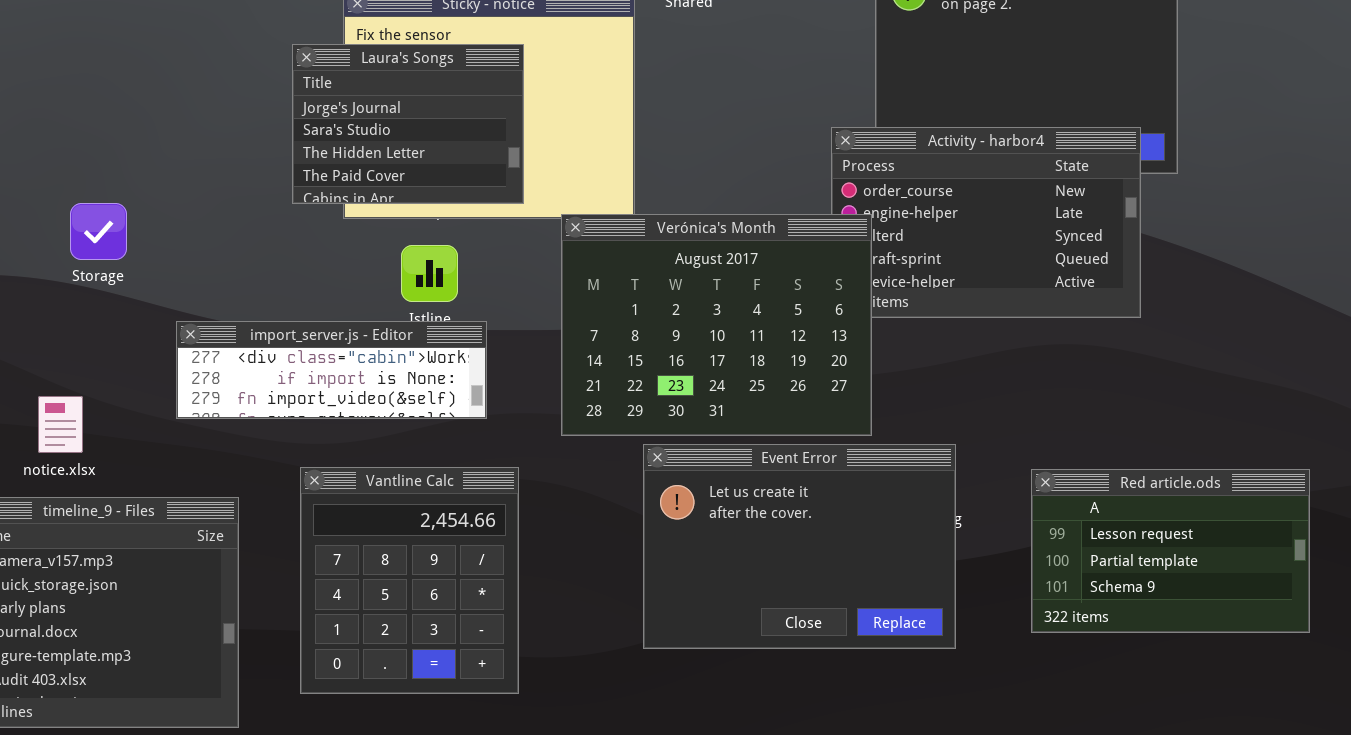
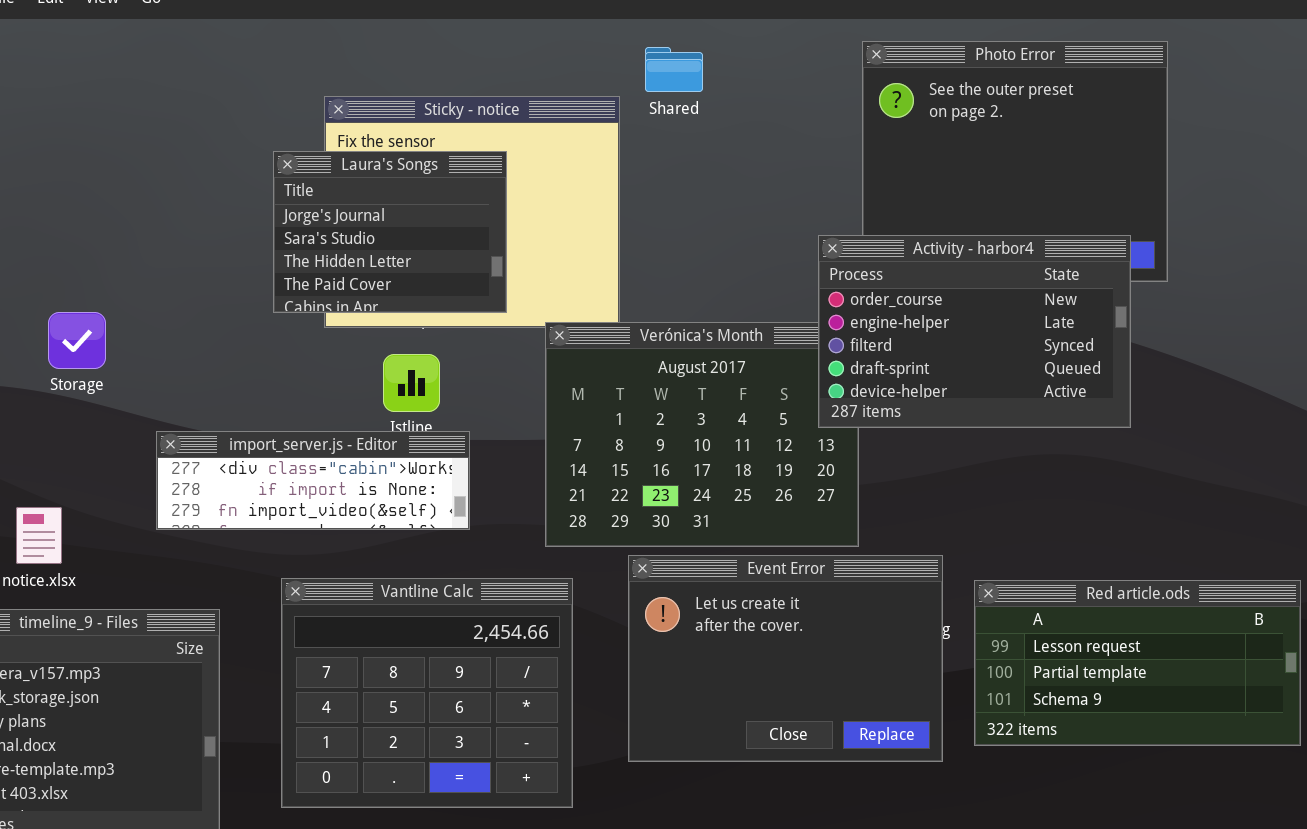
Activity - harbor4: [831,127,1141,318] -> [818,235,1131,428], raised
Vantline Calc: [300,467,519,694] -> [281,578,573,808], resized
Red article.ods: [1031,469,1310,633] -> [974,580,1301,746], resized

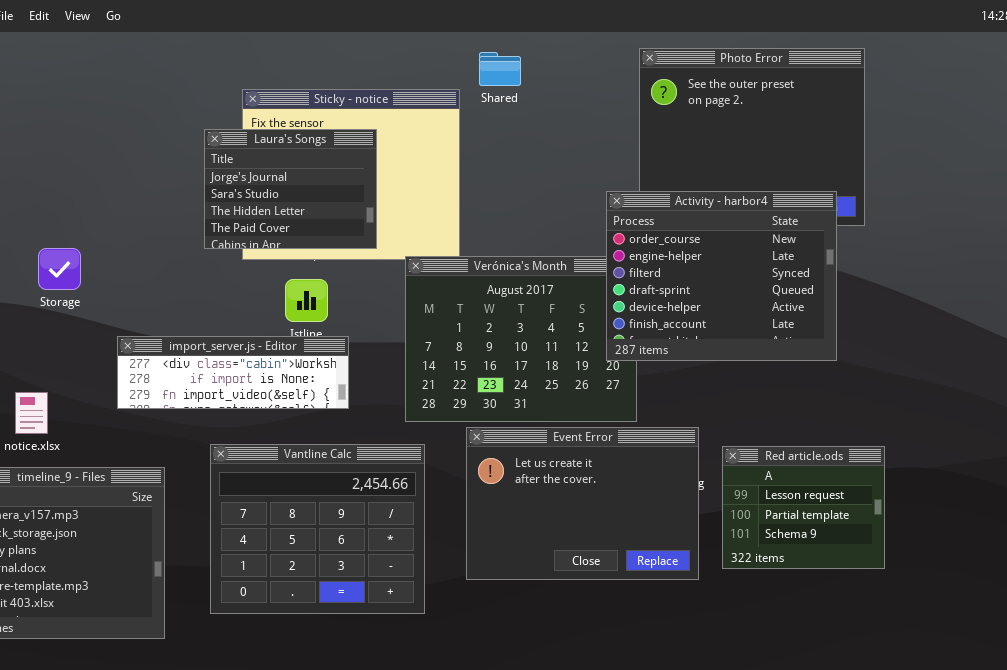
Activity - harbor4: [818,235,1131,428] -> [606,191,837,361], resized
Red article.ods: [974,580,1301,746] -> [722,446,885,569], resized

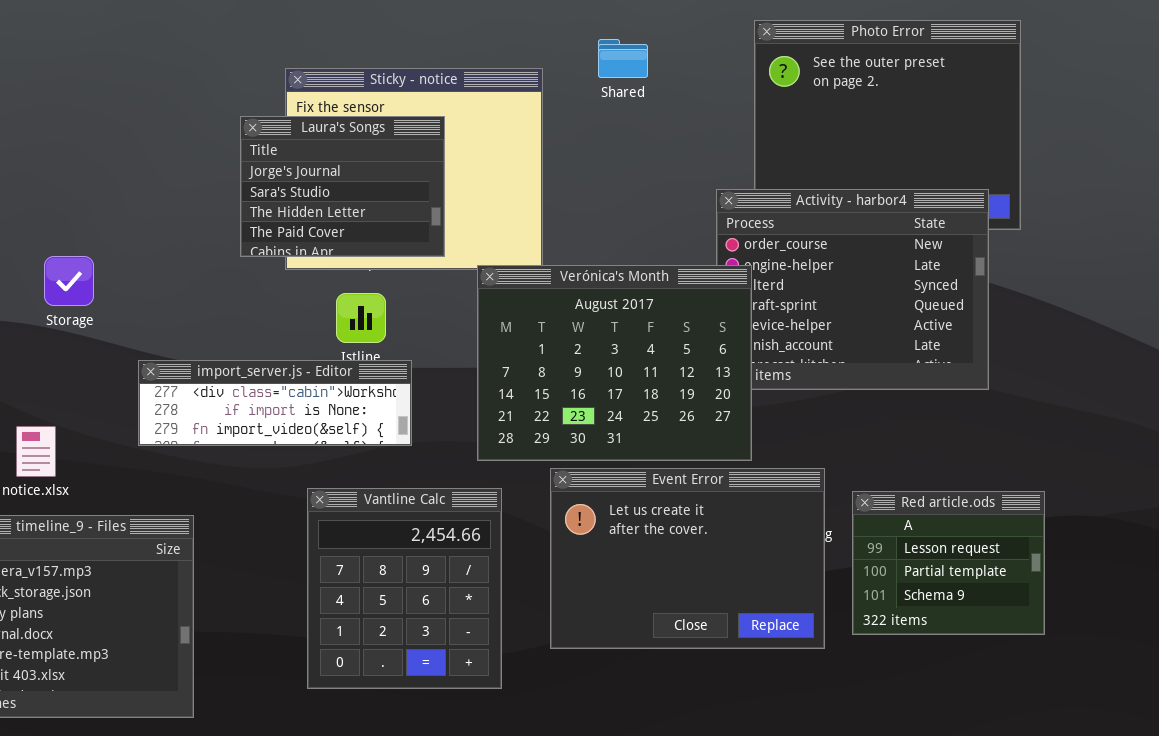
Shared: [479,52,521,86] -> [598,39,648,78], moved
Verónica's Month: [405,256,637,422] -> [477,265,752,461], raised
Vantline Calc: [210,444,425,614] -> [307,488,502,689], resized

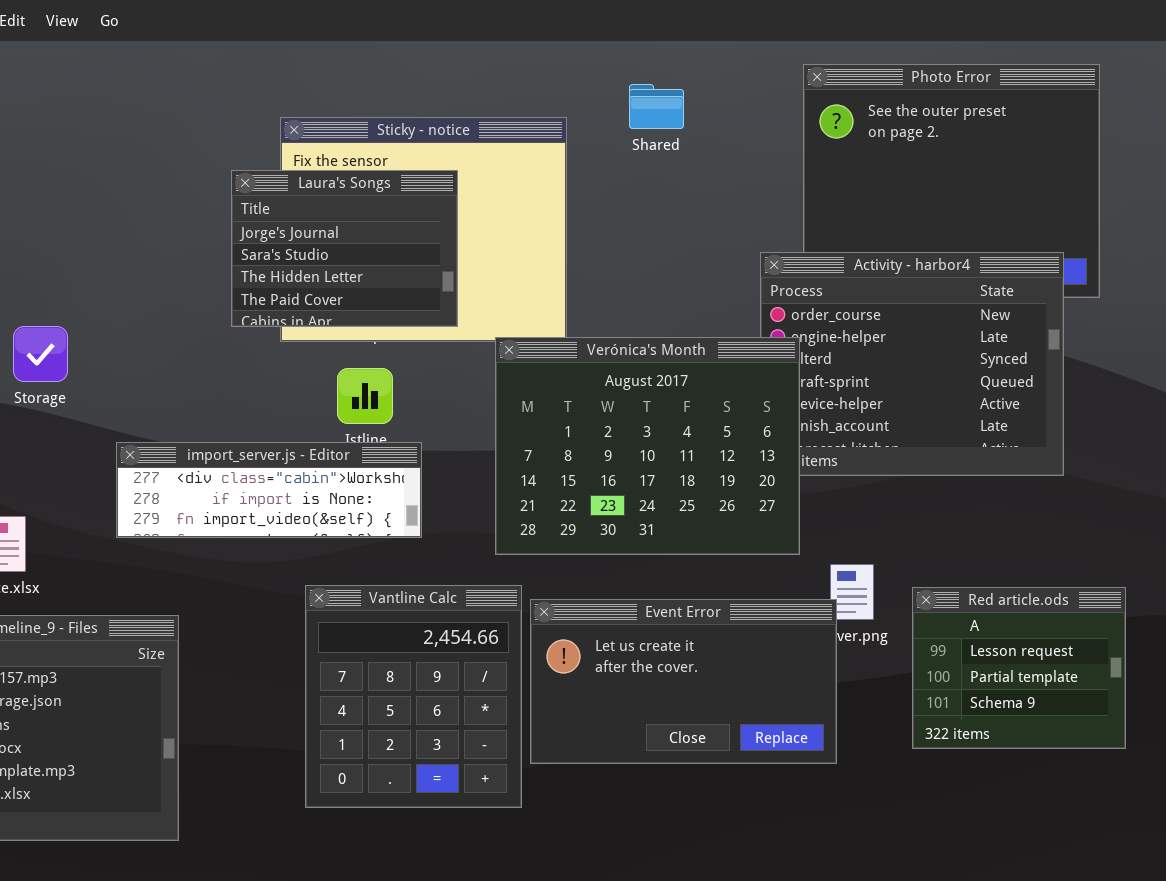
Event Error: [550,468,825,649] -> [530,599,837,764], moved, resized

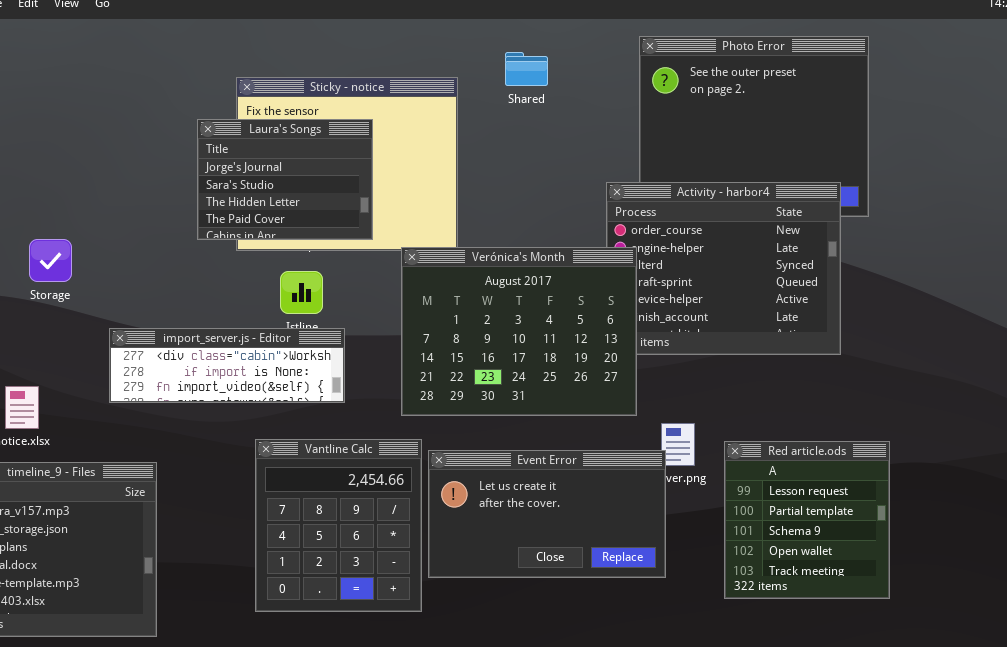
Red article.ods: [912,587,1126,749] -> [724,441,890,599], resized

